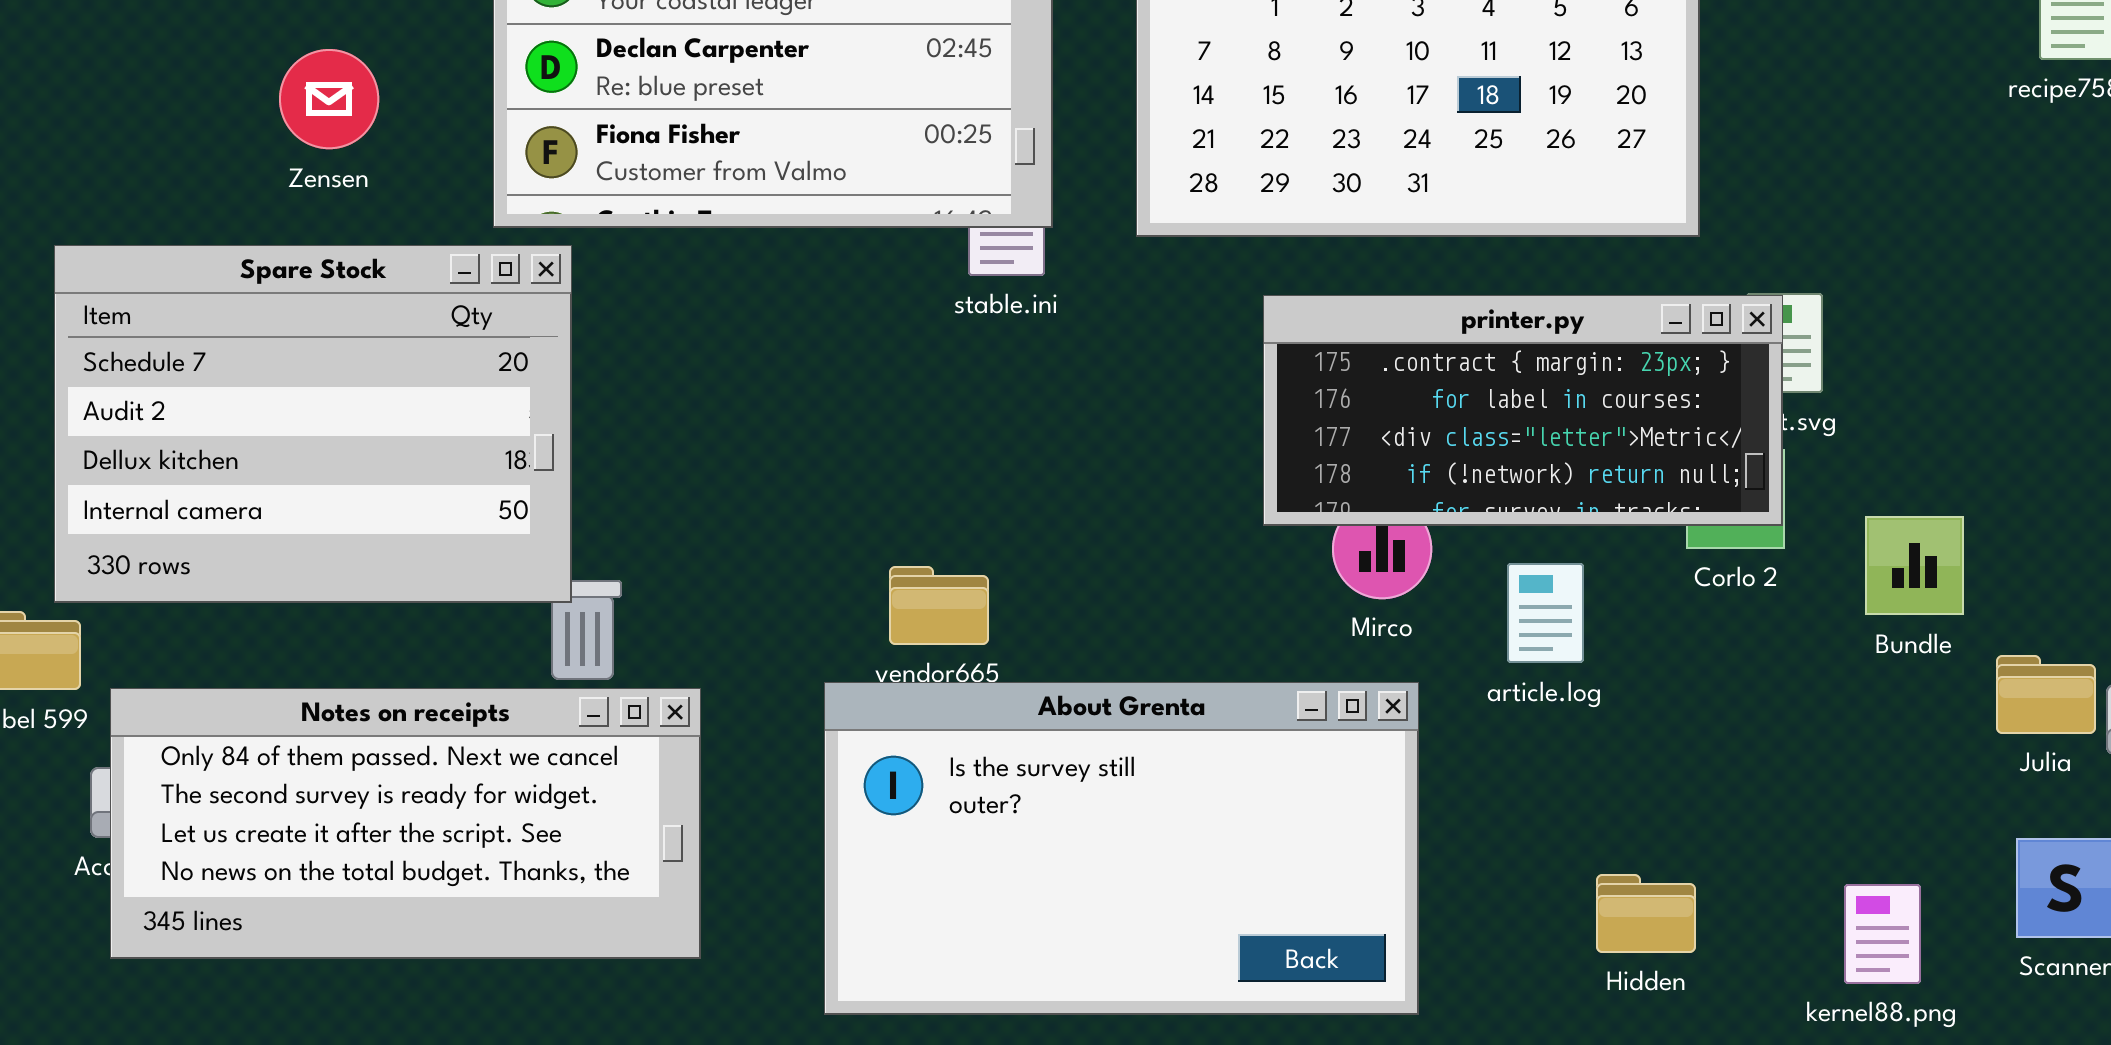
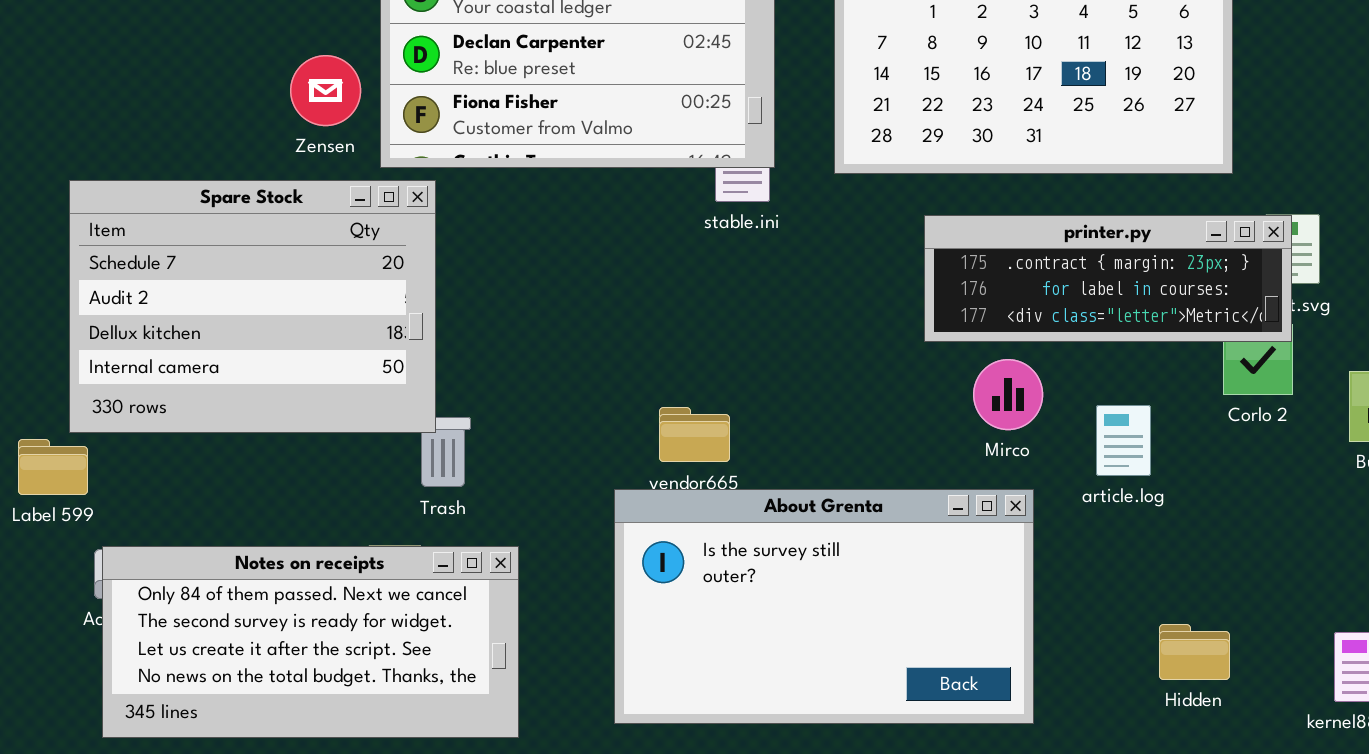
Zensen: [279,49,379,149] -> [290,55,361,126], moved
printer.py: [1263,295,1783,526] -> [924,215,1292,342], resized
Notes on receipts: [110,688,701,959] -> [102,546,519,738], moved

